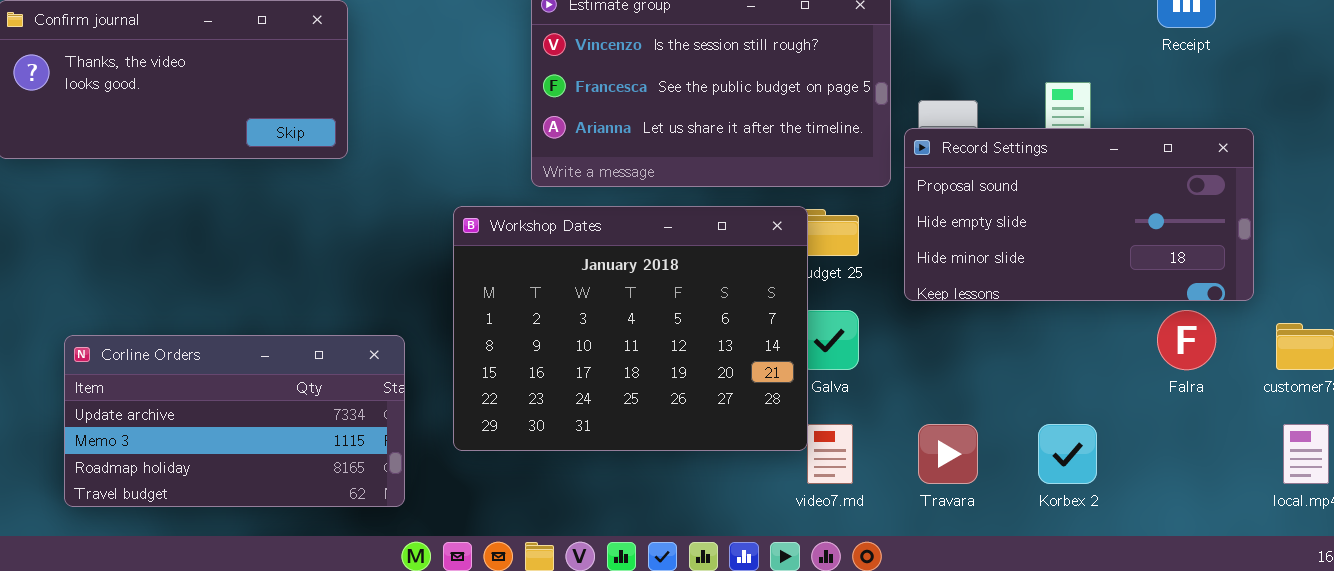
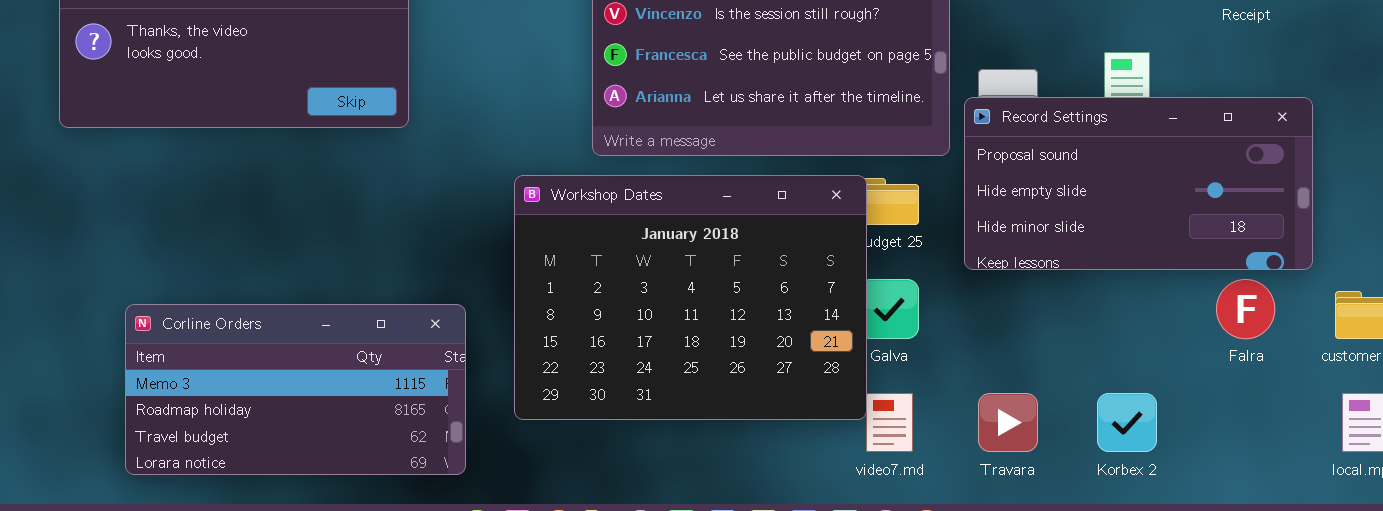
Corline Orders: [64,335,405,507] -> [125,304,466,475], scrolled down 1 row

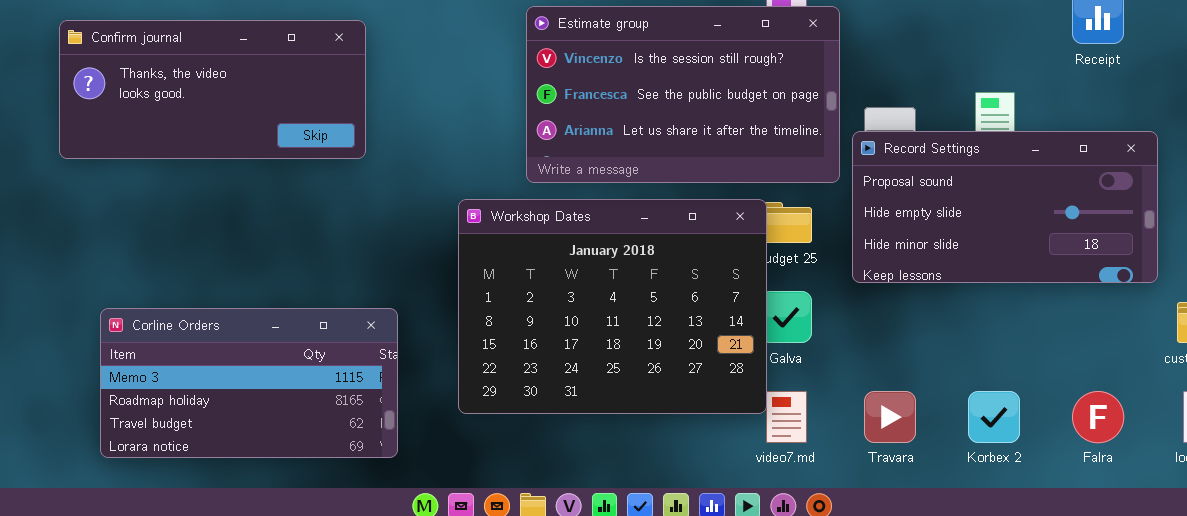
Falra: [1216,279,1275,339] -> [1072,391,1124,443], moved
Corline Orders: [125,304,466,475] -> [100,308,398,458], moved

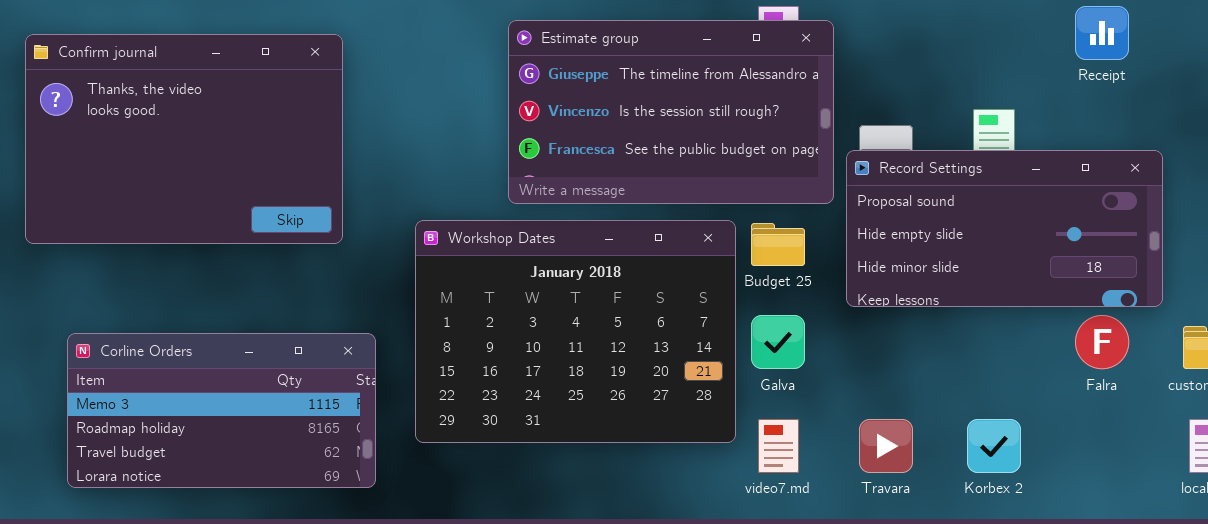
Estimate group: [526,6,840,183] -> [508,20,834,204], scrolled up 1 row
Confirm journal: [59,20,366,159] -> [25,34,343,244], resized
Workshop Dates: [458,199,767,414] -> [415,220,736,443], moved
Falra: [1072,391,1124,443] -> [1075,315,1129,369], moved

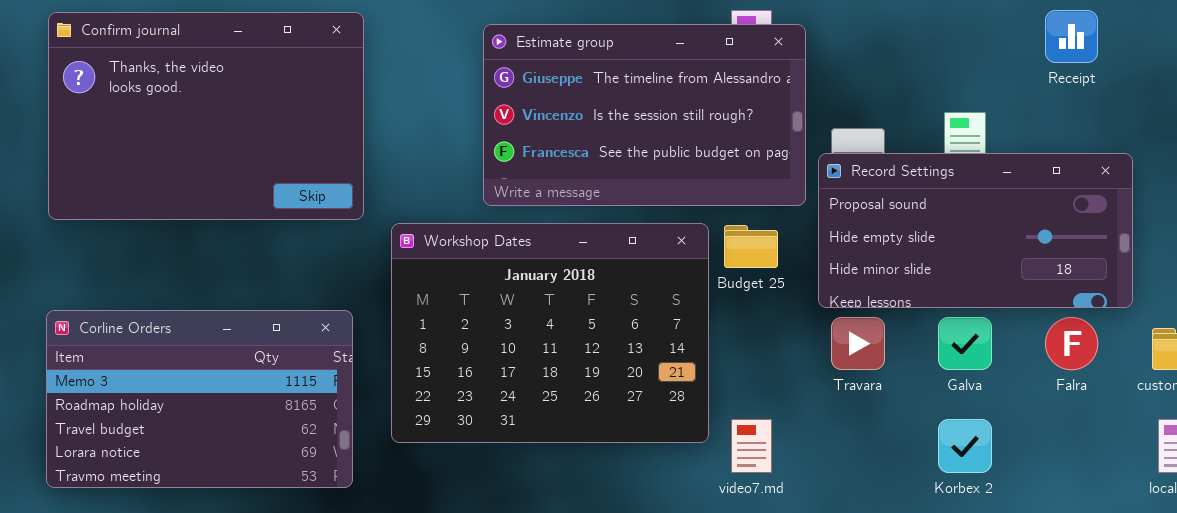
Confirm journal: [25,34,343,244] -> [48,12,364,220], moved
Galva: [751,315,805,369] -> [938,317,992,370], moved
Corline Orders: [67,333,376,488] -> [46,310,353,488], resized
Travara: [859,419,913,473] -> [831,317,885,370], moved

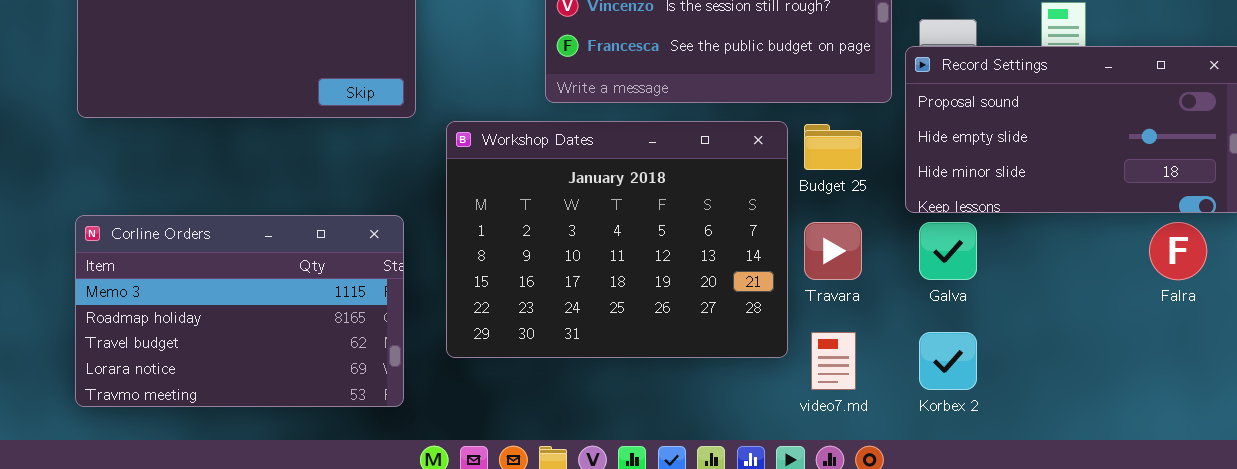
Travara: [831,317,885,370] -> [804,222,862,280], moved
Galva: [938,317,992,370] -> [919,222,977,280], moved
Korbex 2: [938,419,992,473] -> [919,332,977,390], moved

